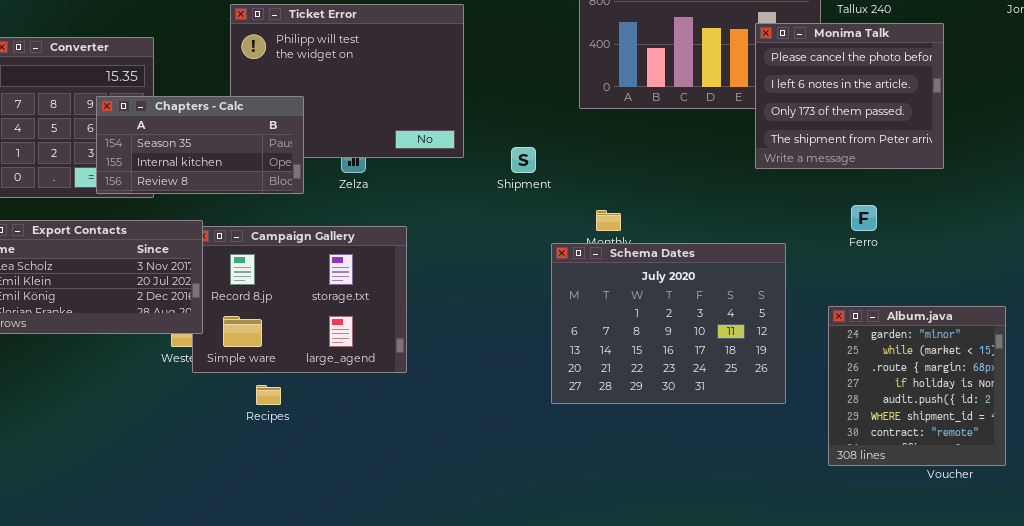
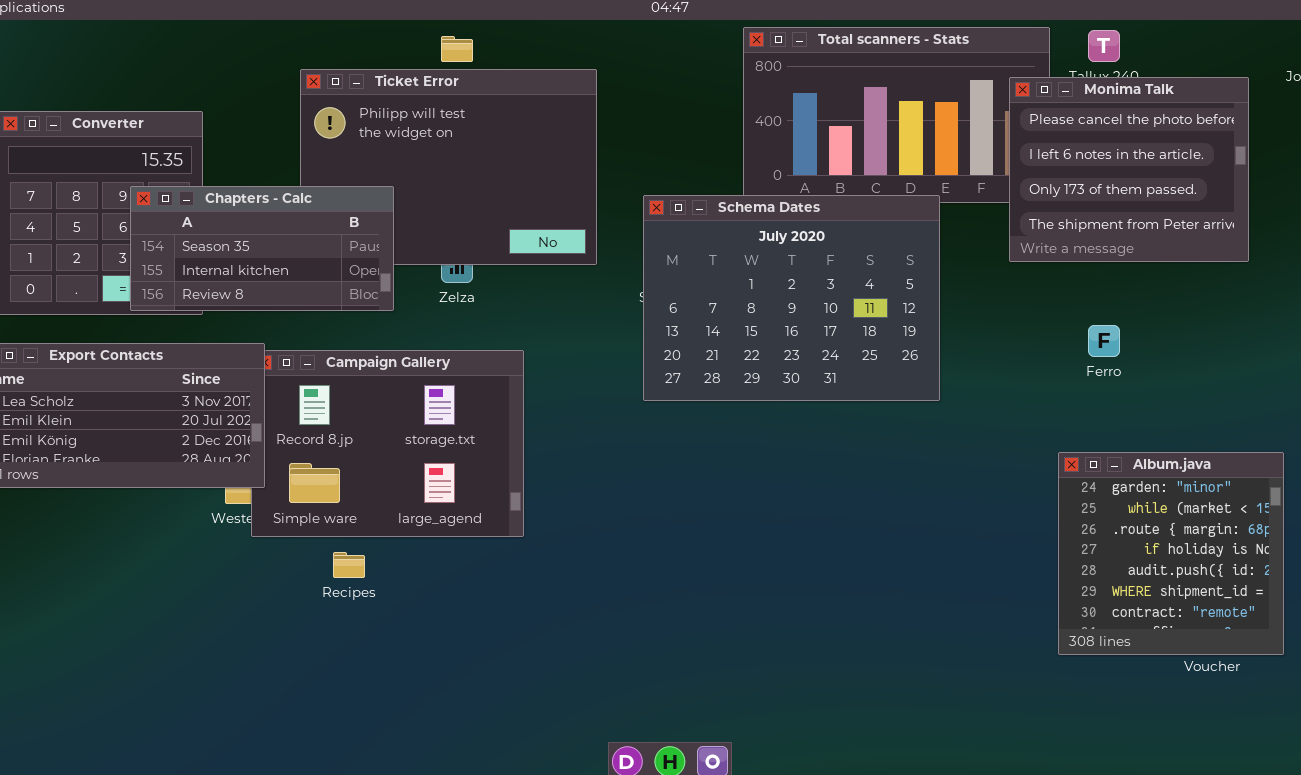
Monima Talk: [755,23,944,169] -> [1009,77,1249,262], moved
Schema Dates: [551,243,786,404] -> [643,195,940,401], moved

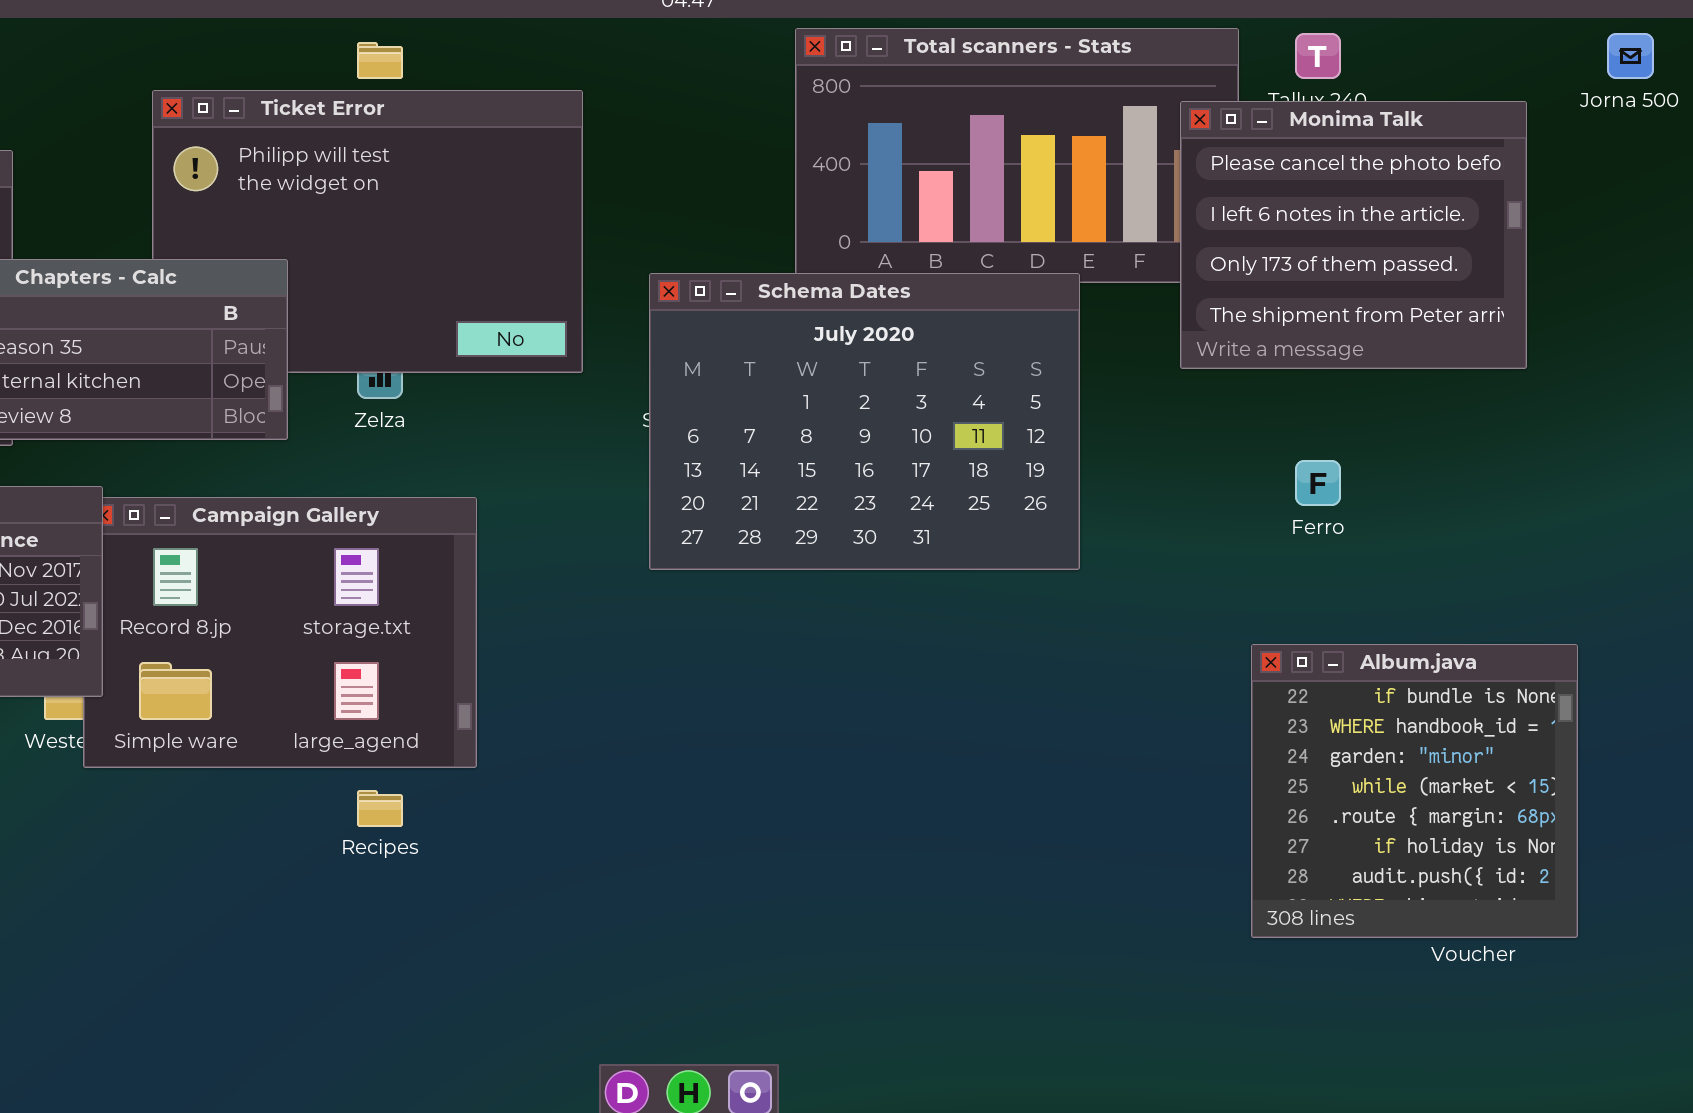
Album.java: [1058,452,1284,655] -> [1251,644,1578,938], scrolled up 2 rows
Recipes: [333,552,365,578] -> [357,790,403,827], moved

